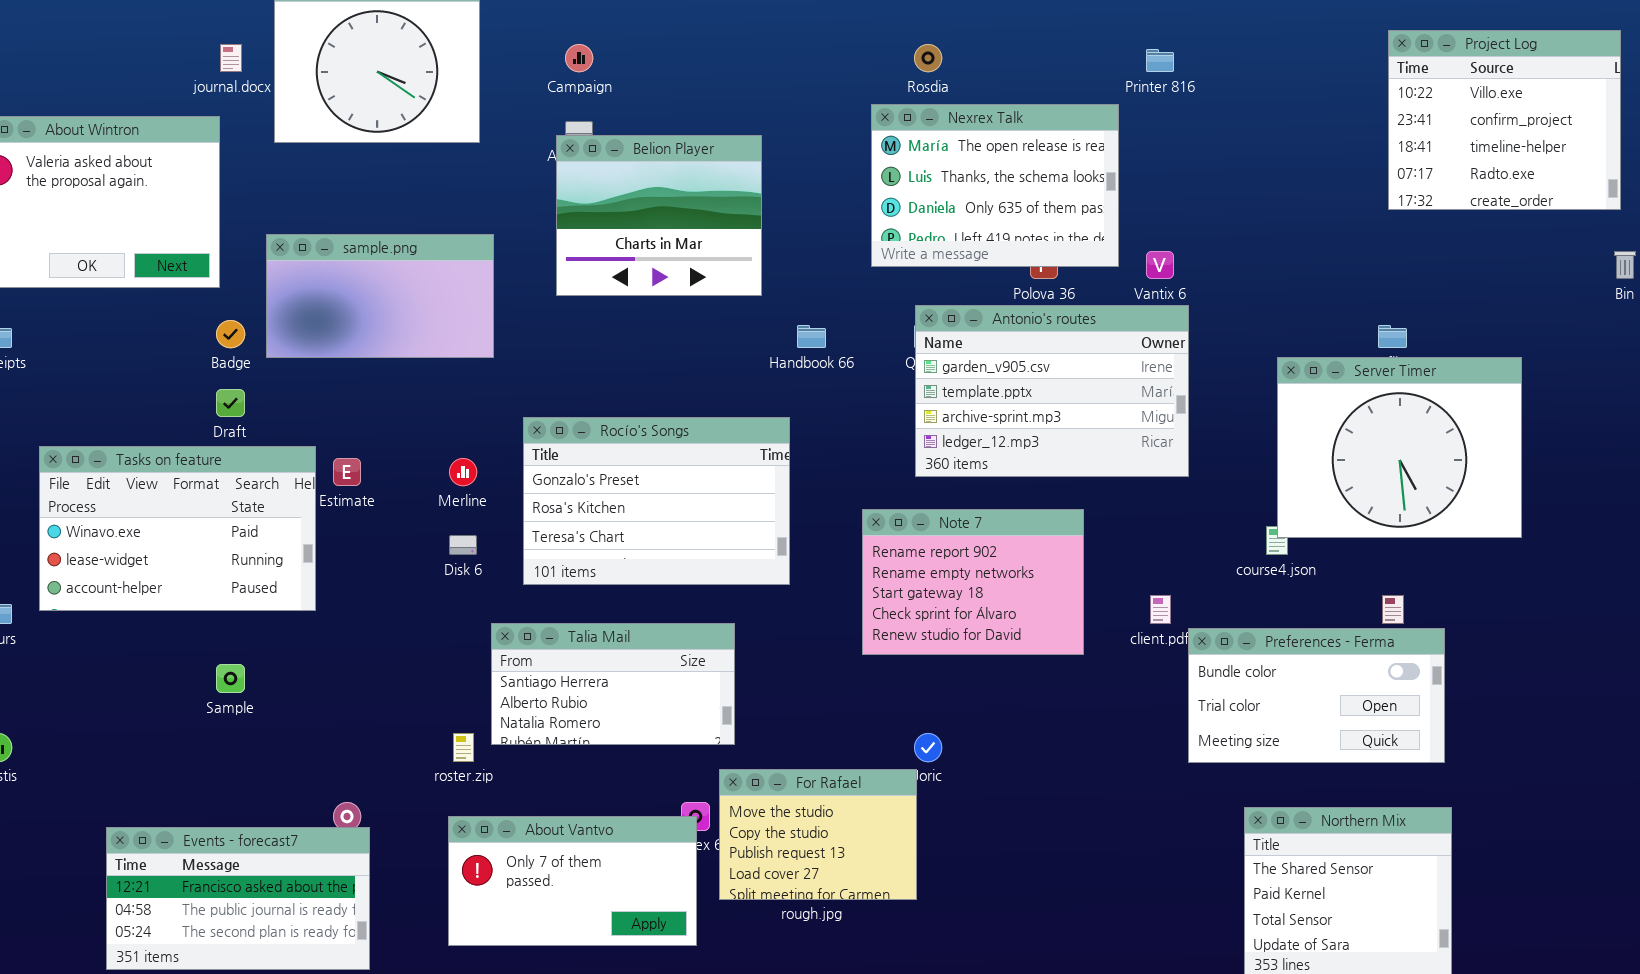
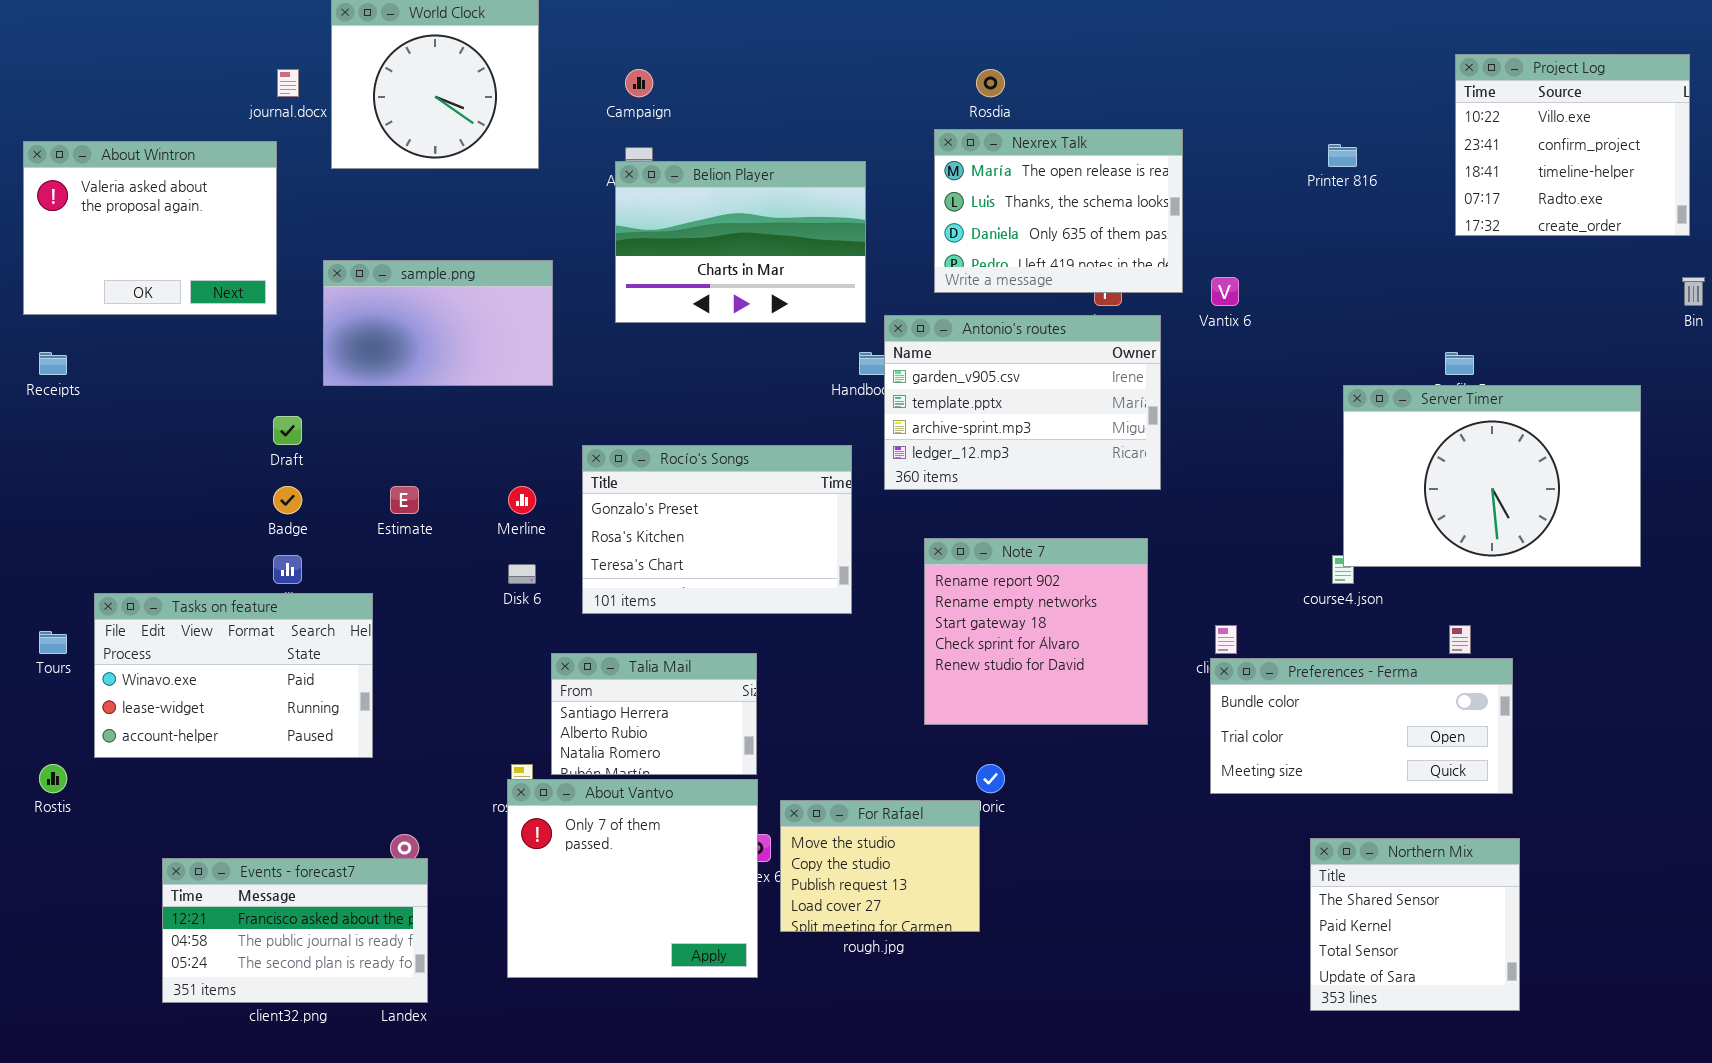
Printer 816: [1146,49,1174,72] -> [1328,144,1357,167], moved
Belion Player: [556,135,762,296] -> [615,161,866,323], resized
Antonio's routes: [915,305,1189,477] -> [884,315,1161,490], moved
Badge: [216,320,245,348] -> [273,486,302,514], moved
Server Timer: [1277,357,1522,538] -> [1343,385,1641,567], resized
Tasks on feature: [39,446,316,611] -> [94,593,373,758], moved
Note 7: [862,509,1084,655] -> [924,538,1148,725], resized
Talia Mail: [491,623,735,745] -> [551,653,757,775], resized
Preferences - Ferma: [1188,628,1445,763] -> [1210,658,1513,794], resized
About Vantvo: [448,816,697,946] -> [507,779,758,978], resized

